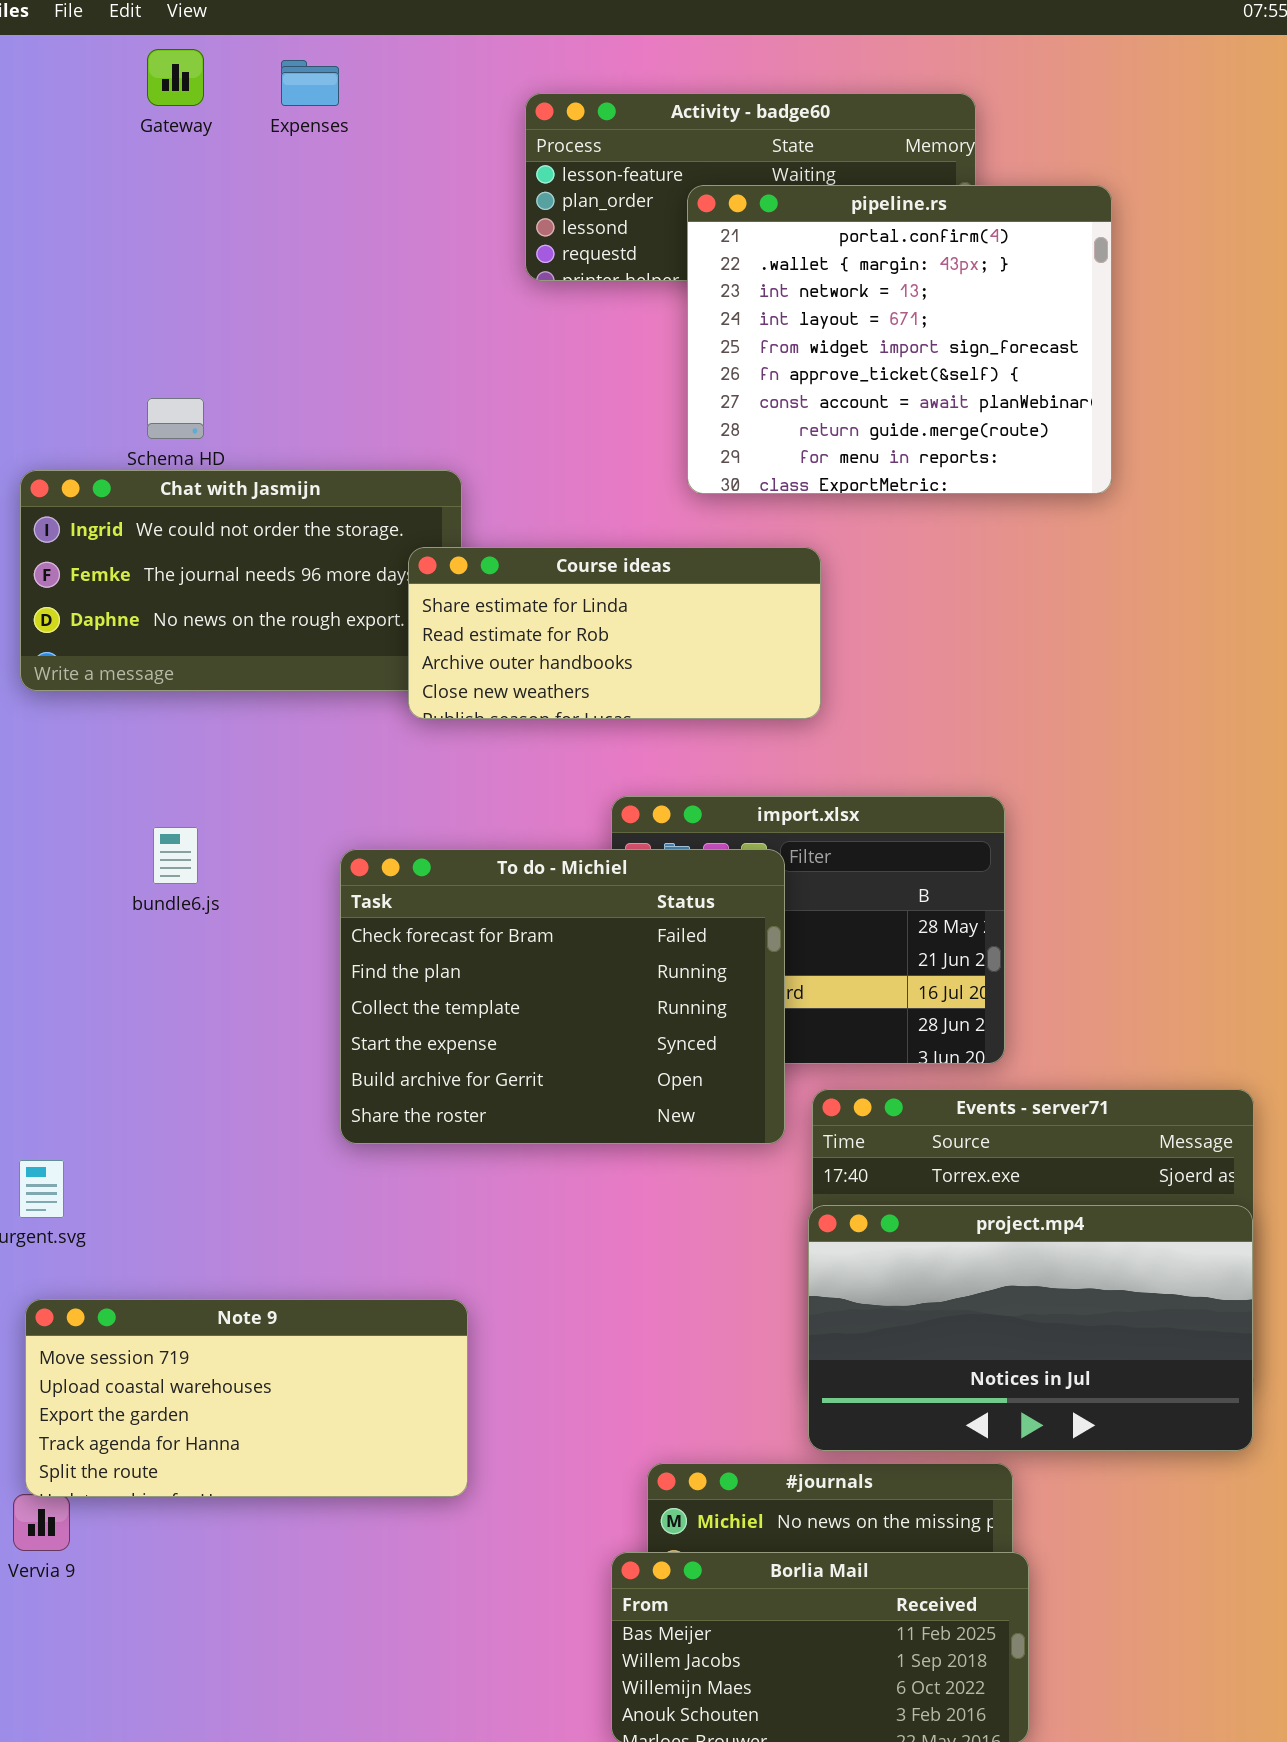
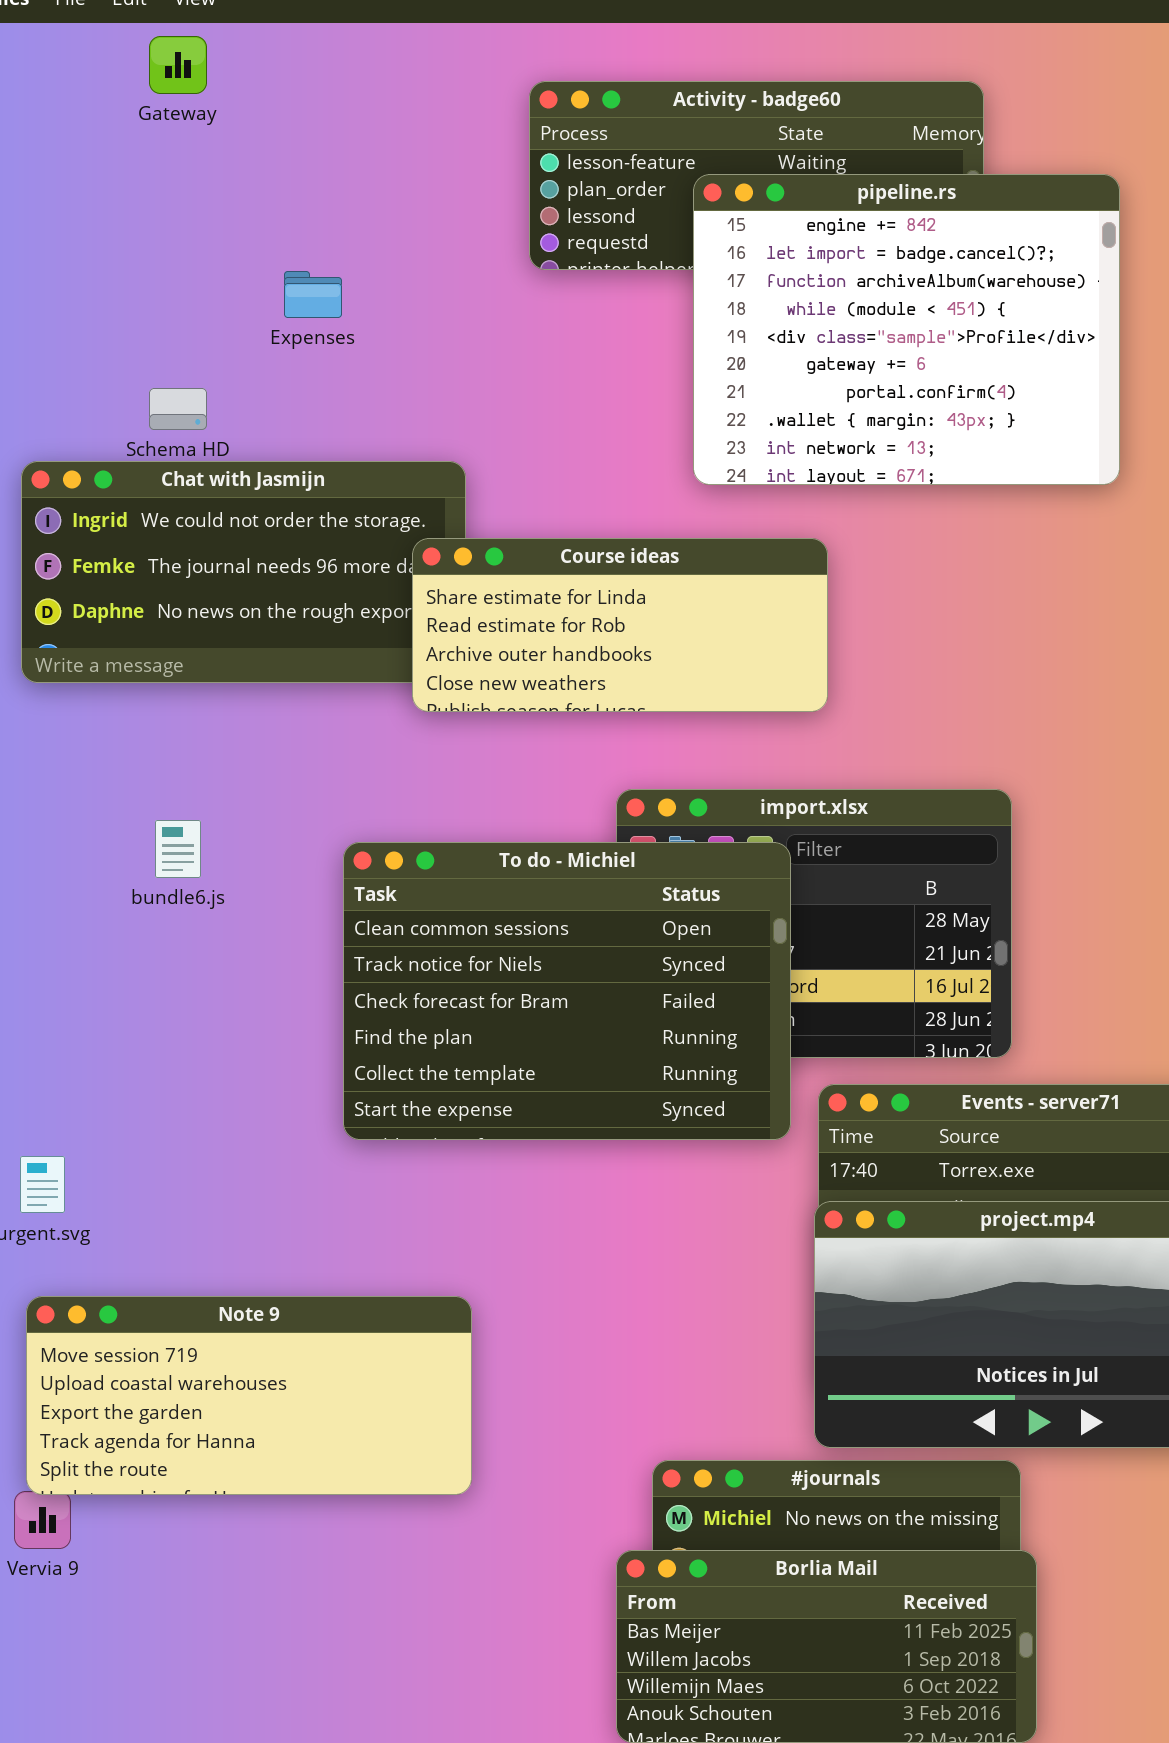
Expenses: [281,60,339,106] -> [284,271,342,318], moved
pipeline.rs: [687,185,1112,494] -> [693,174,1120,485], scrolled up 6 rows
To do - Michiel: [340,849,785,1144] -> [343,842,791,1140], scrolled up 2 rows

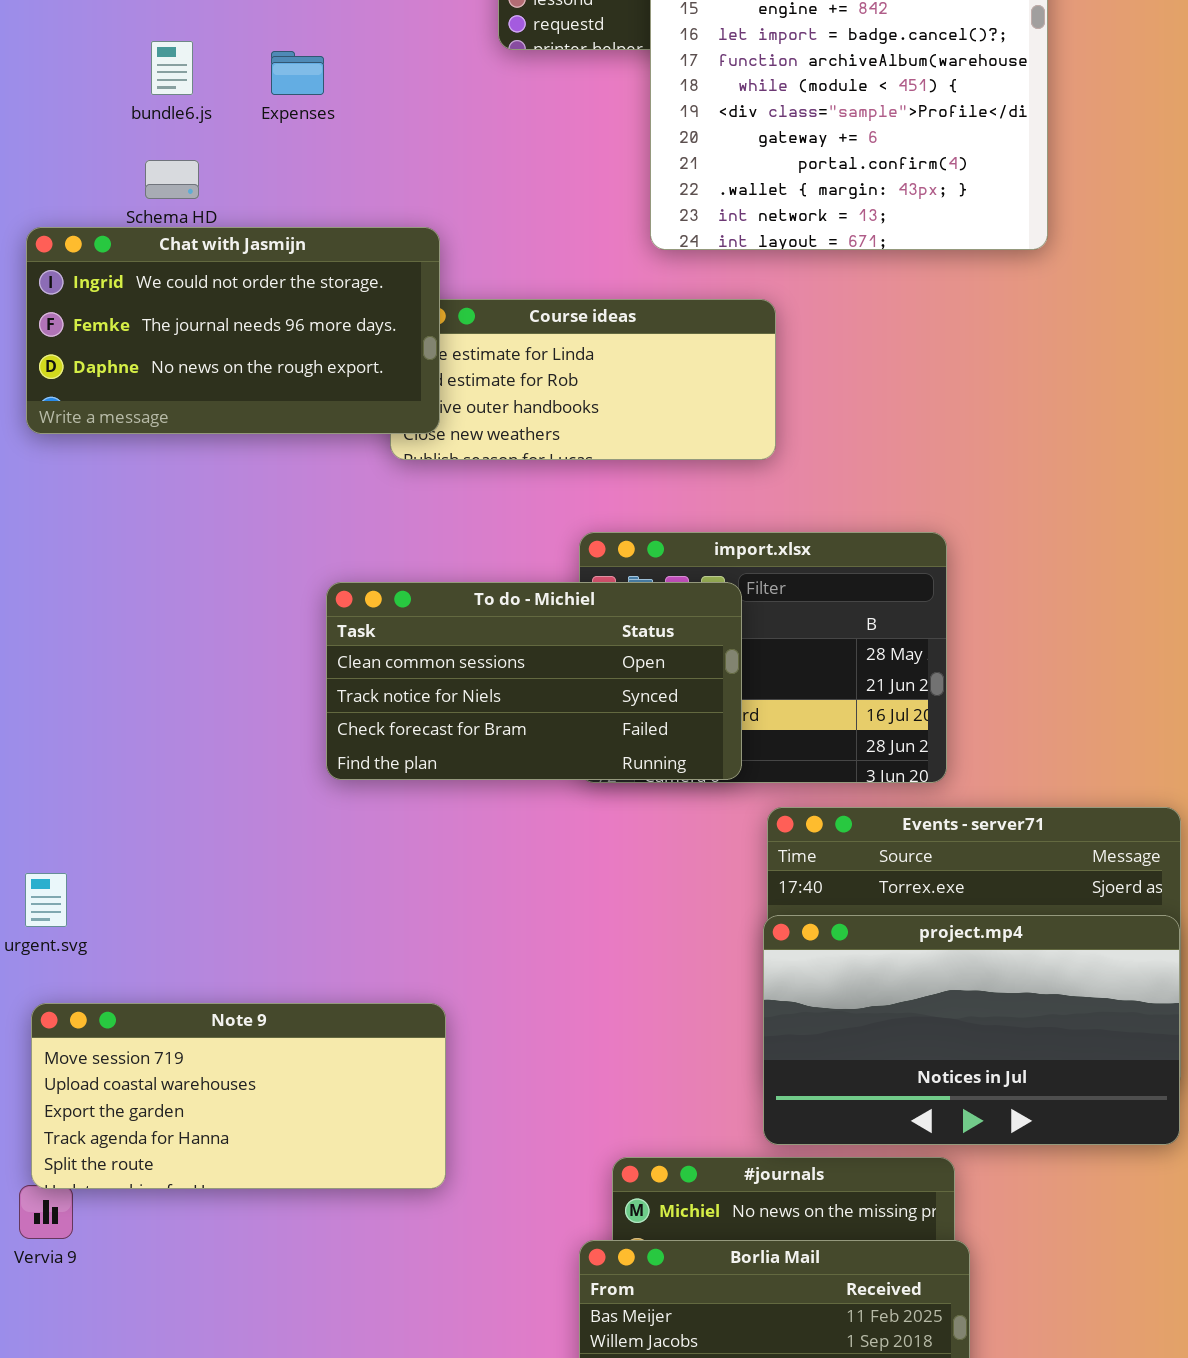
Chat with Jasmijn: [21,461,466,683] -> [26,227,440,434], raised
bundle6.js: [155,820,201,878] -> [151,41,193,95], moved
To do - Michiel: [343,842,791,1140] -> [326,582,742,780], resized

